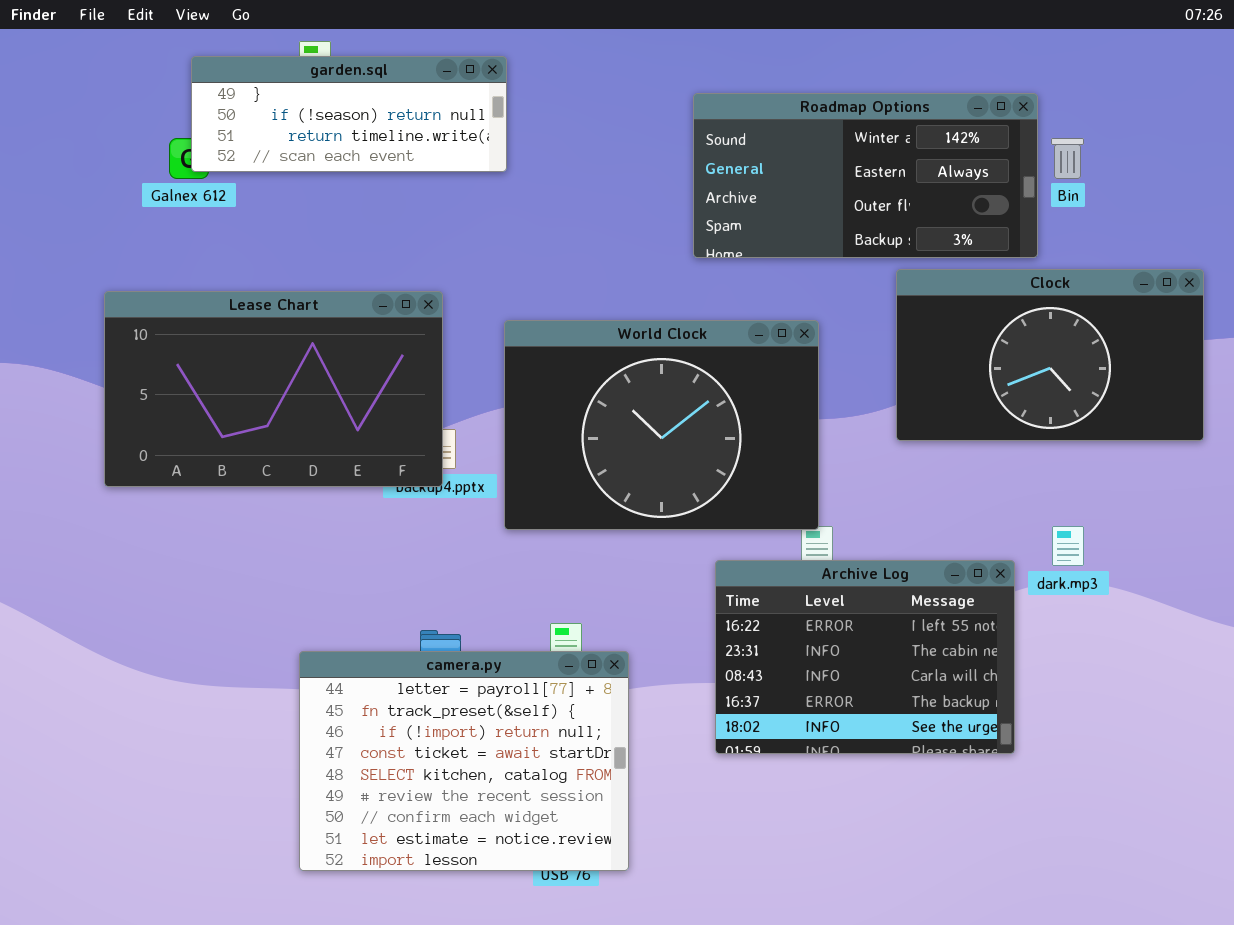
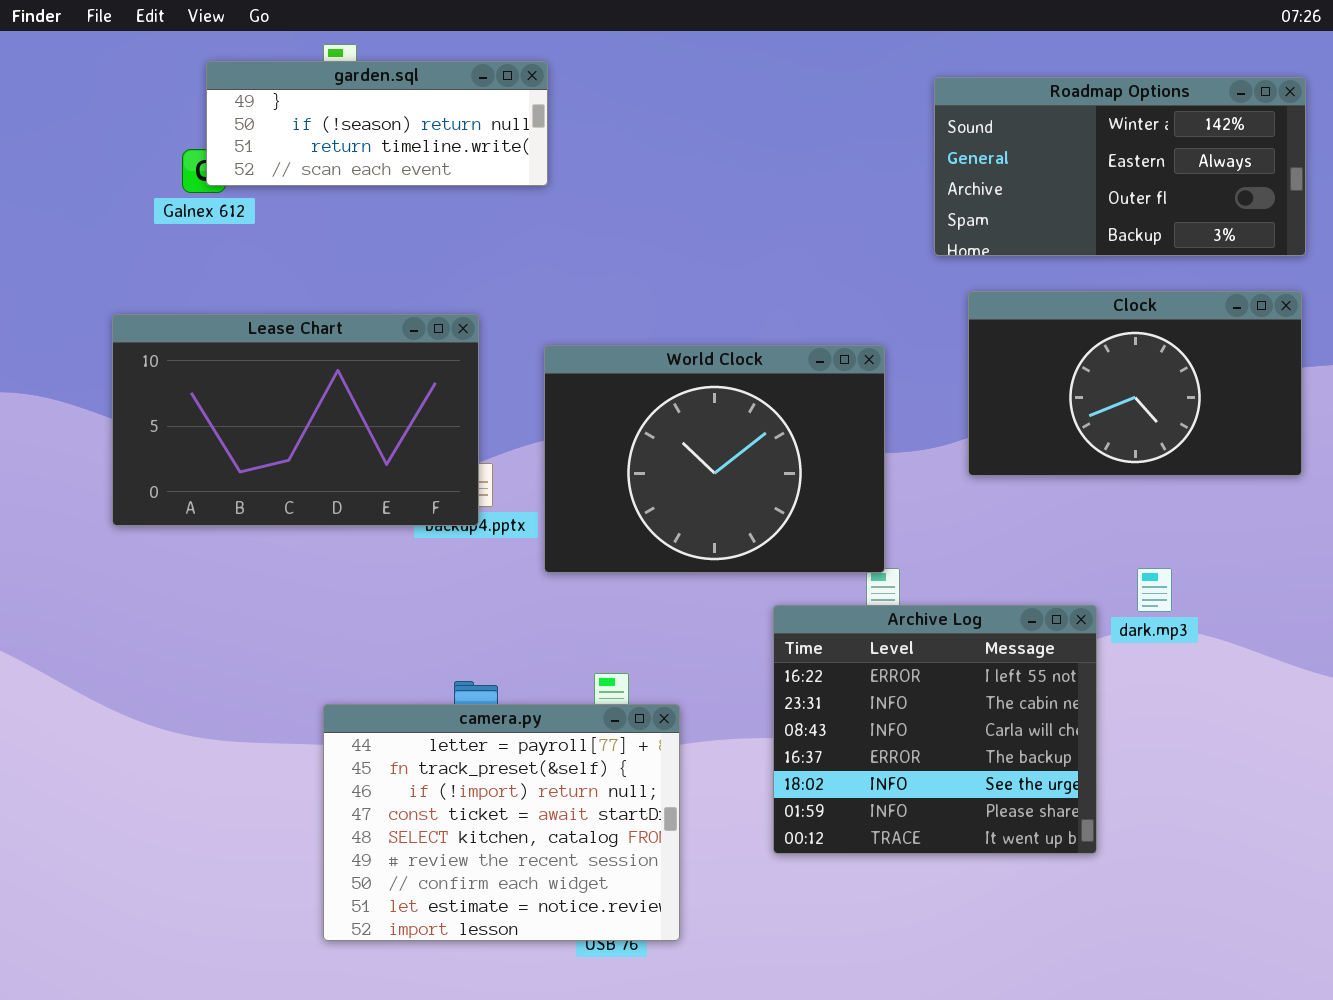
Roadmap Options: [693,93,1038,258] -> [934,77,1306,256], moved
Archive Log: [715,560,1015,754] -> [773,605,1097,854], resized

